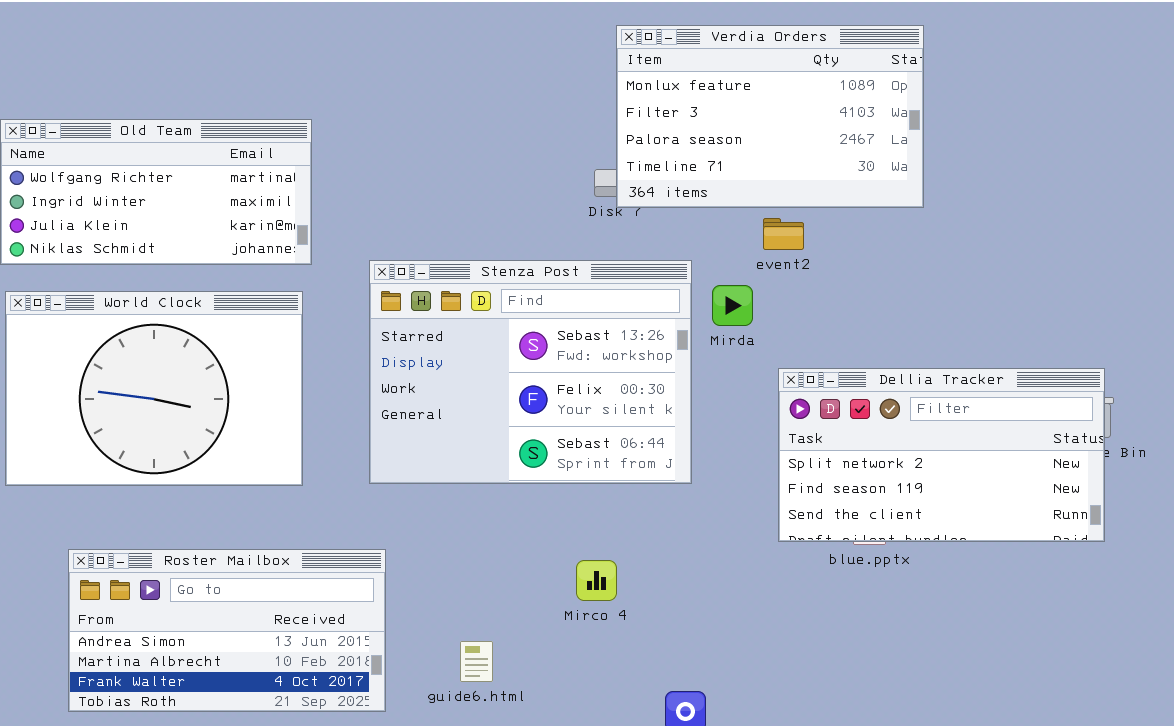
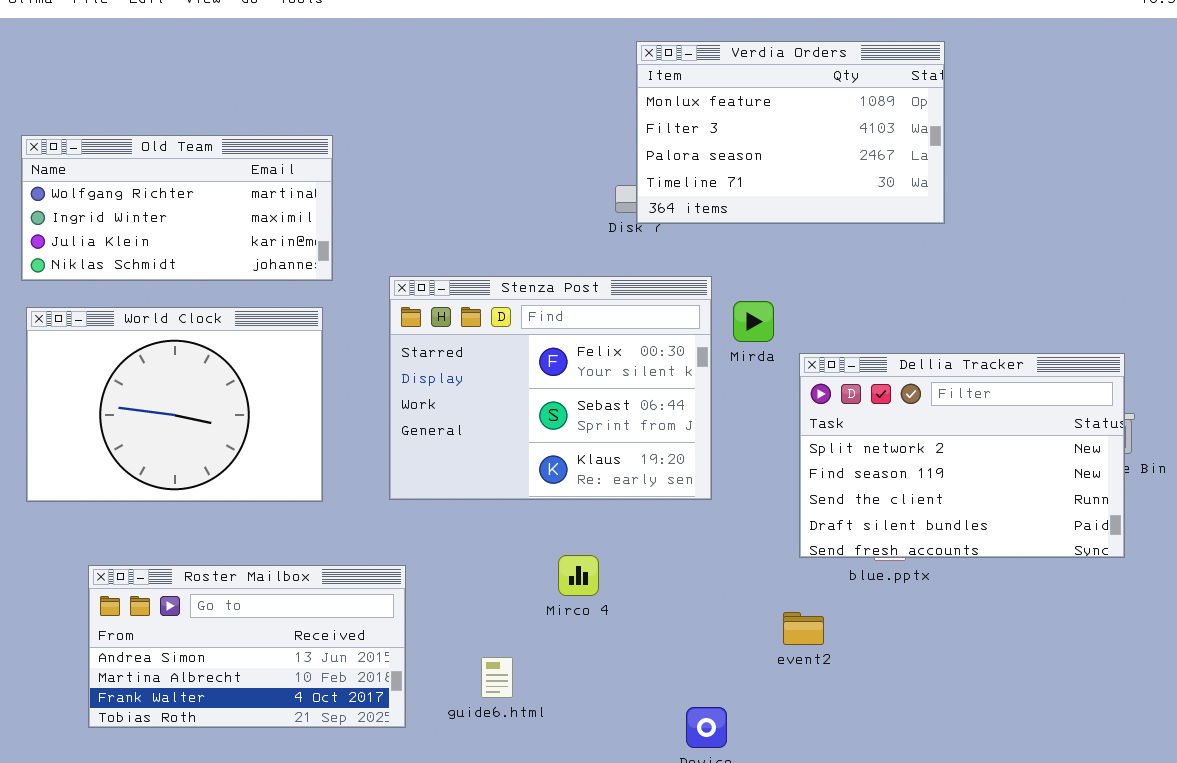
event2: [763,218,804,250] -> [783,612,824,645], moved
Stenza Post: [369,260,692,484] -> [389,276,712,500], scrolled down 1 row
Dellia Tracker: [778,368,1105,542] -> [799,353,1125,558], resized
Mirco 4: [576,560,617,601] -> [558,555,599,596], moved

